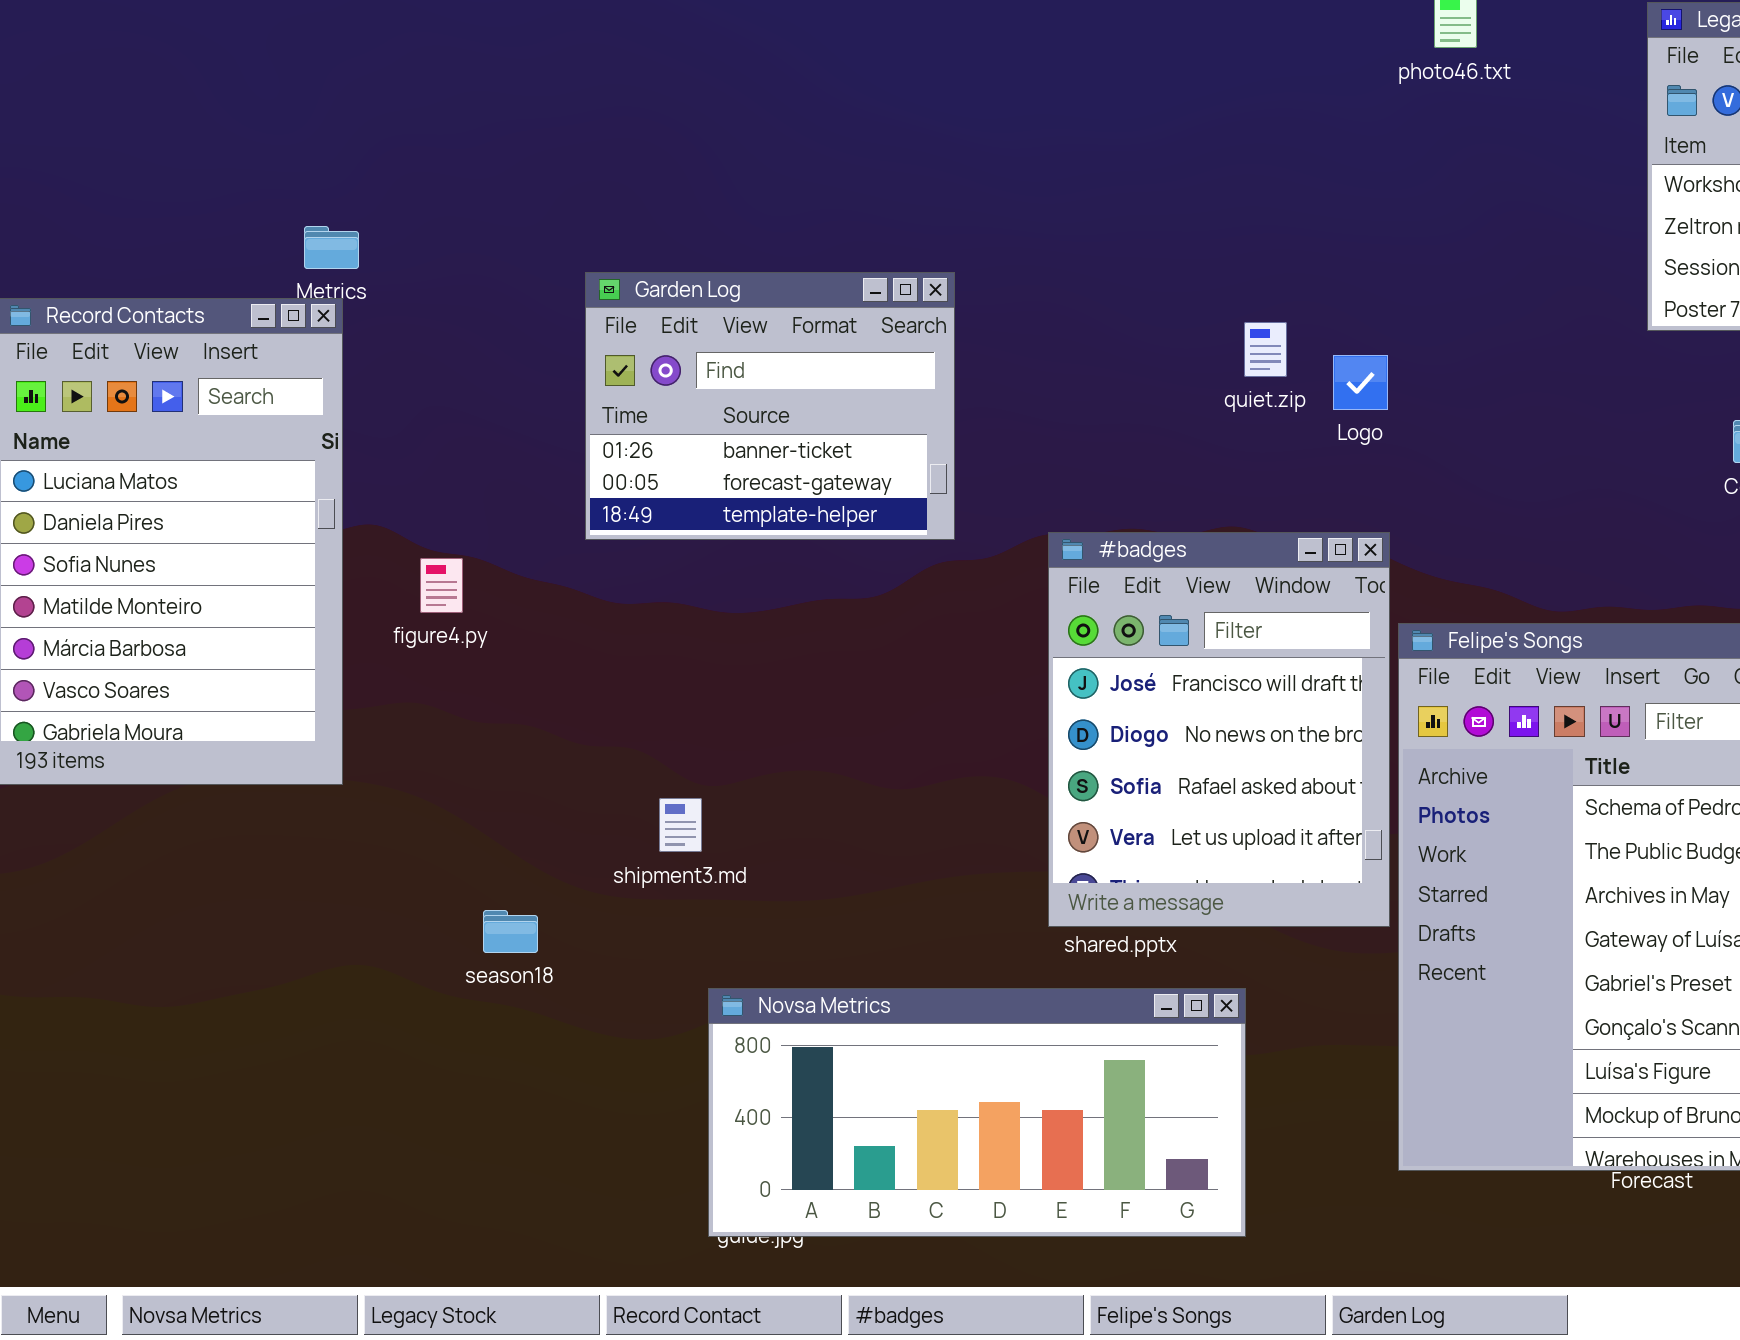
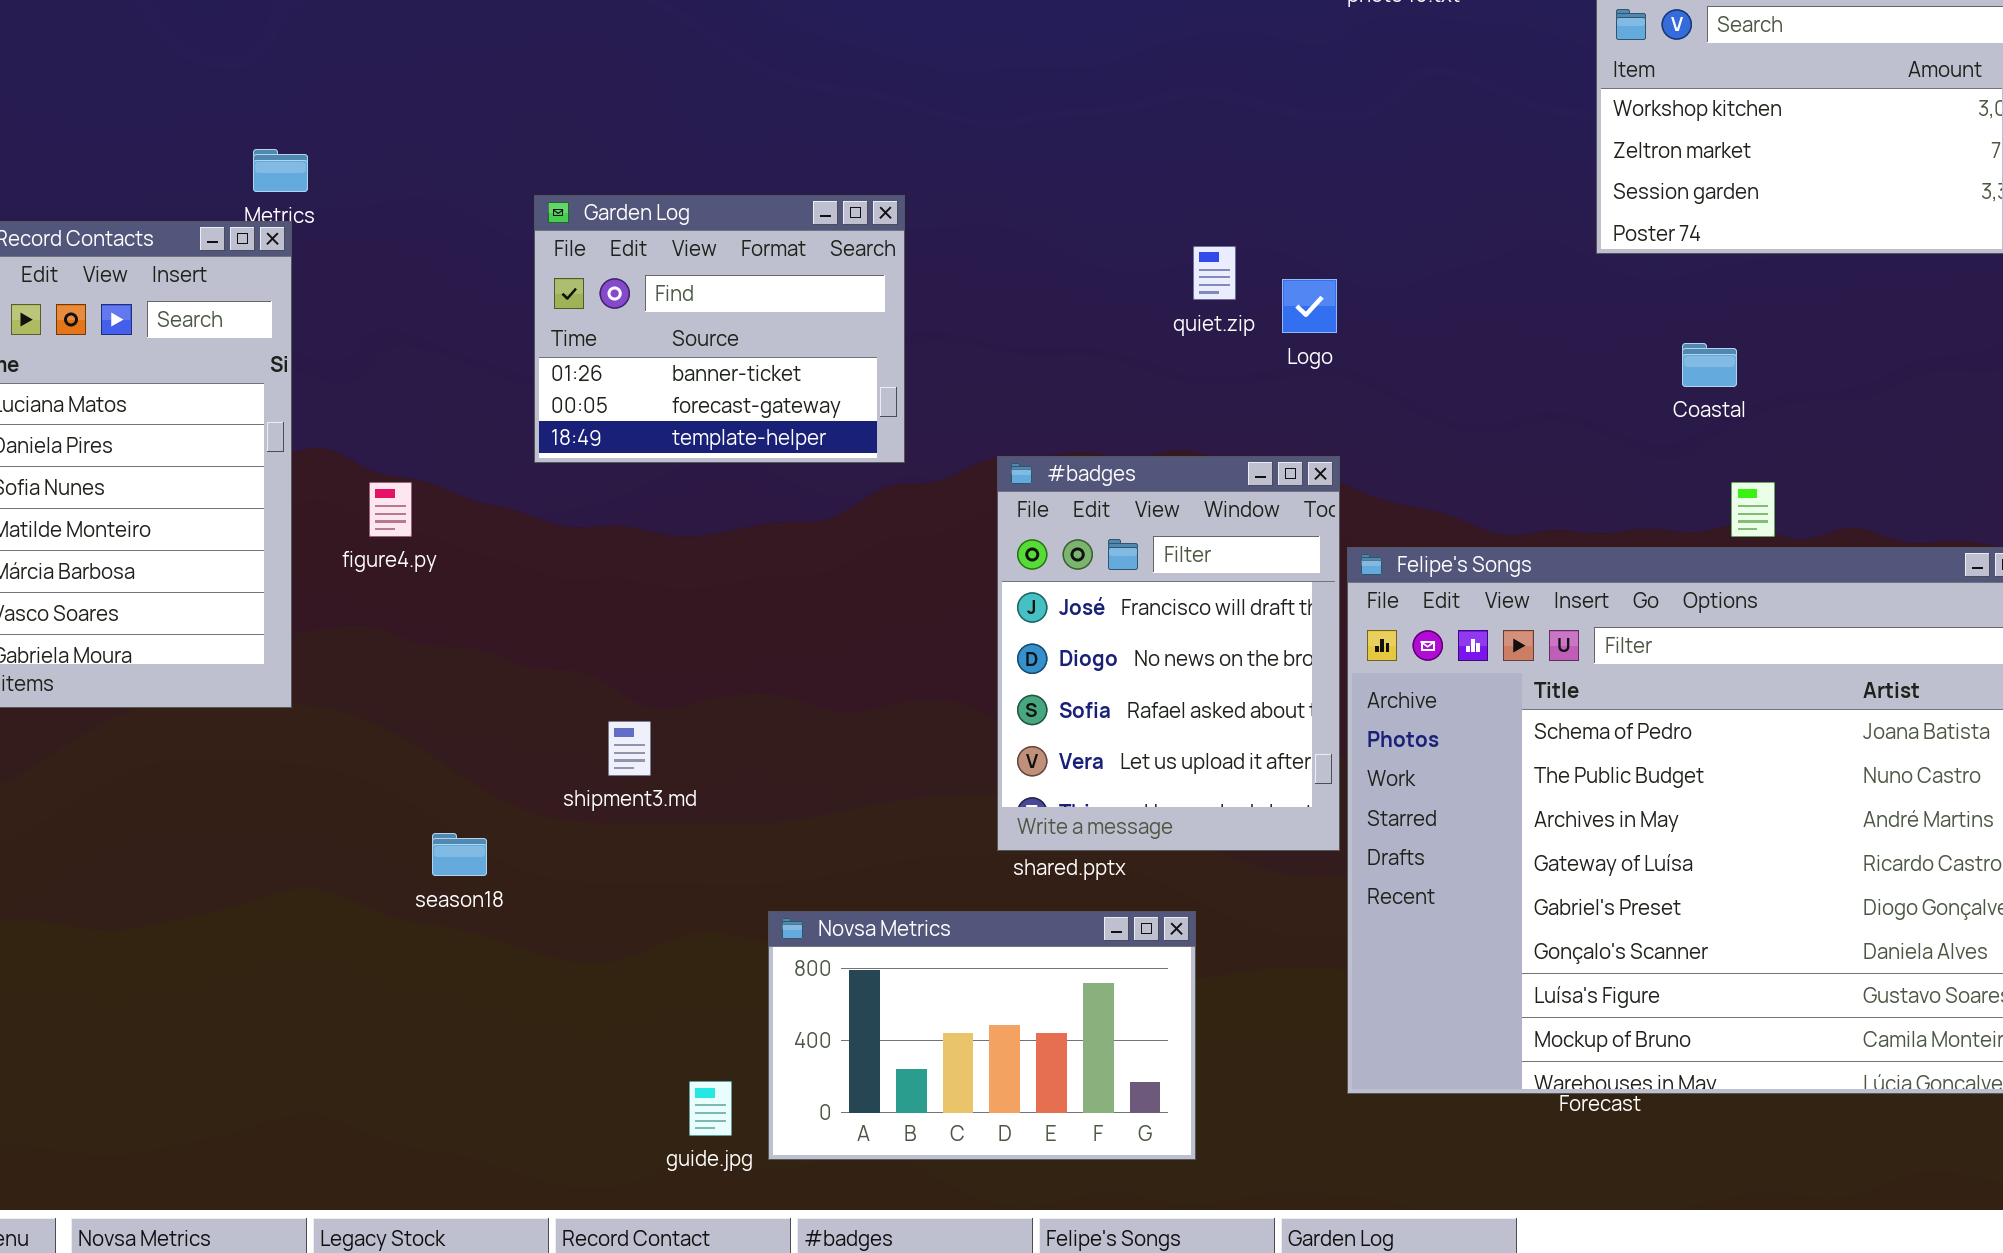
Novsa Metrics: [708,988,1246,1237] -> [768,911,1196,1160], resized

